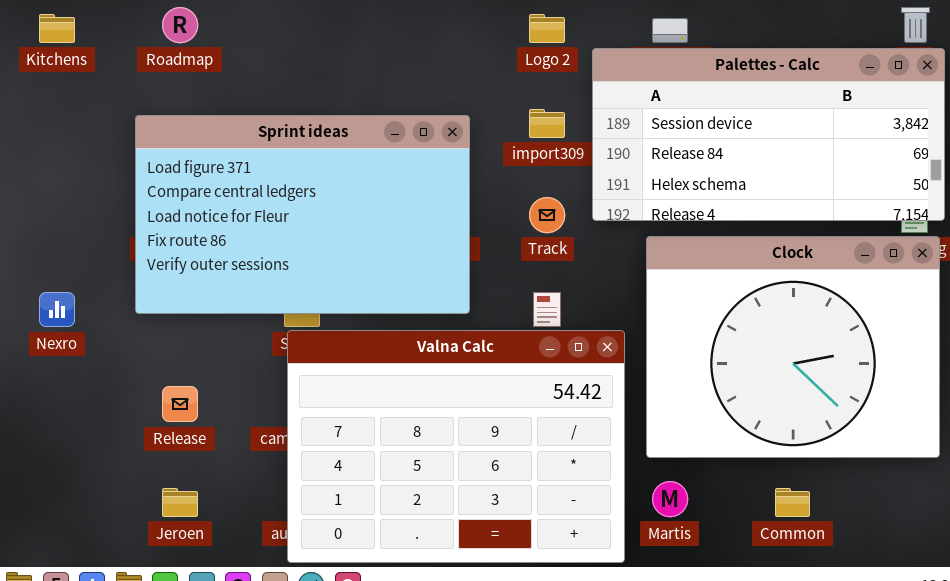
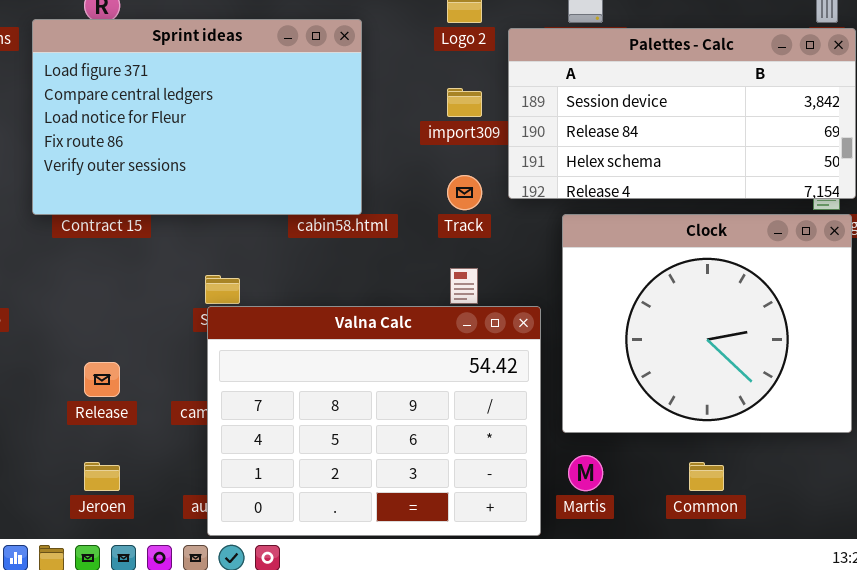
Sprint ideas: [135,115,470,314] -> [32,19,362,215], moved

